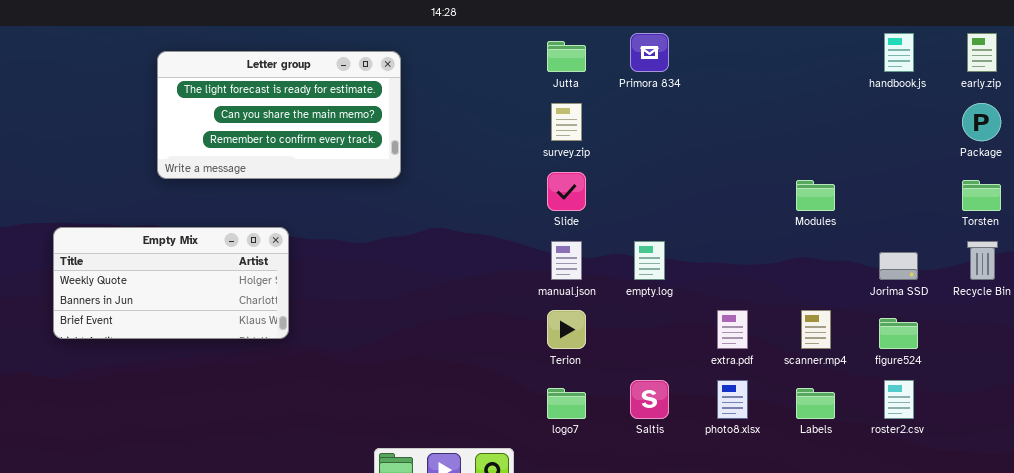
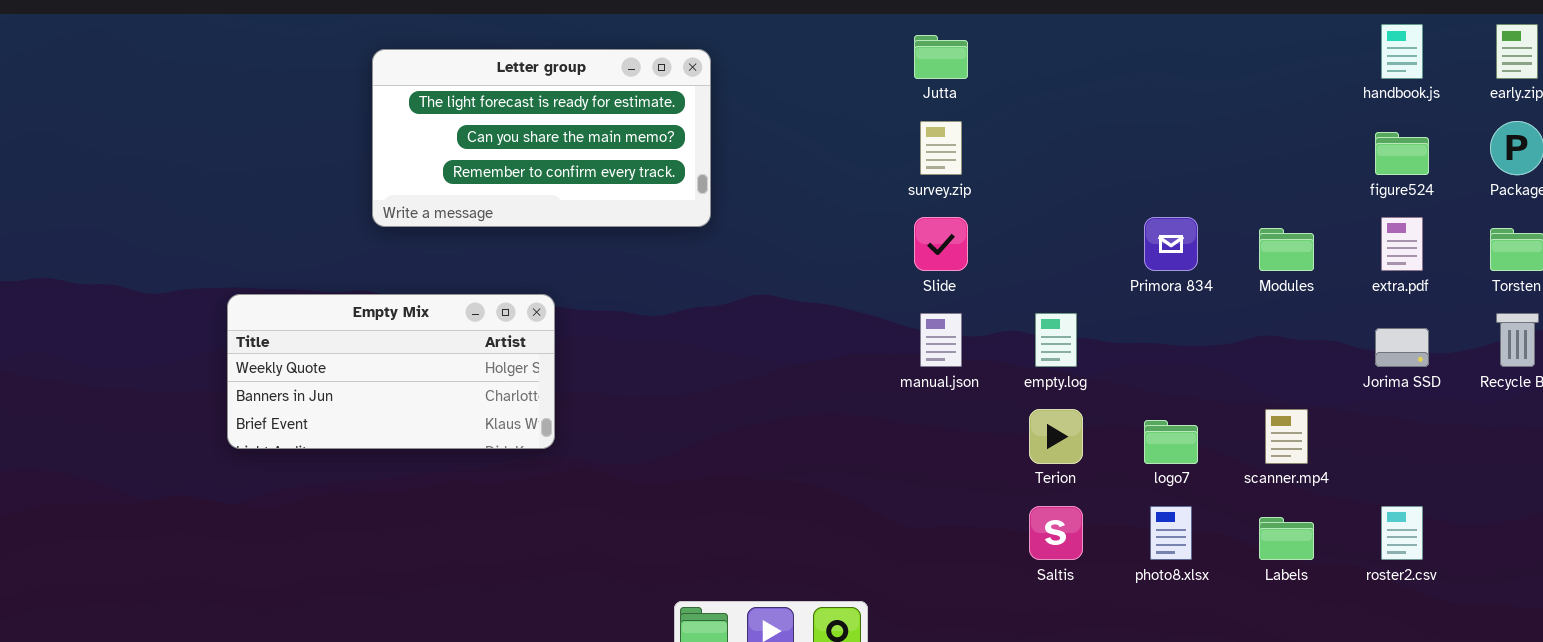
Primora 834: [630,33,669,72] -> [1144,217,1198,271], moved
Terion: [547,310,586,349] -> [1029,409,1083,464], moved
extra.pdf: [717,310,748,349] -> [1381,217,1423,271], moved
figure524: [879,318,918,349] -> [1375,132,1429,175], moved
logo7: [547,388,586,419] -> [1144,420,1198,464], moved

